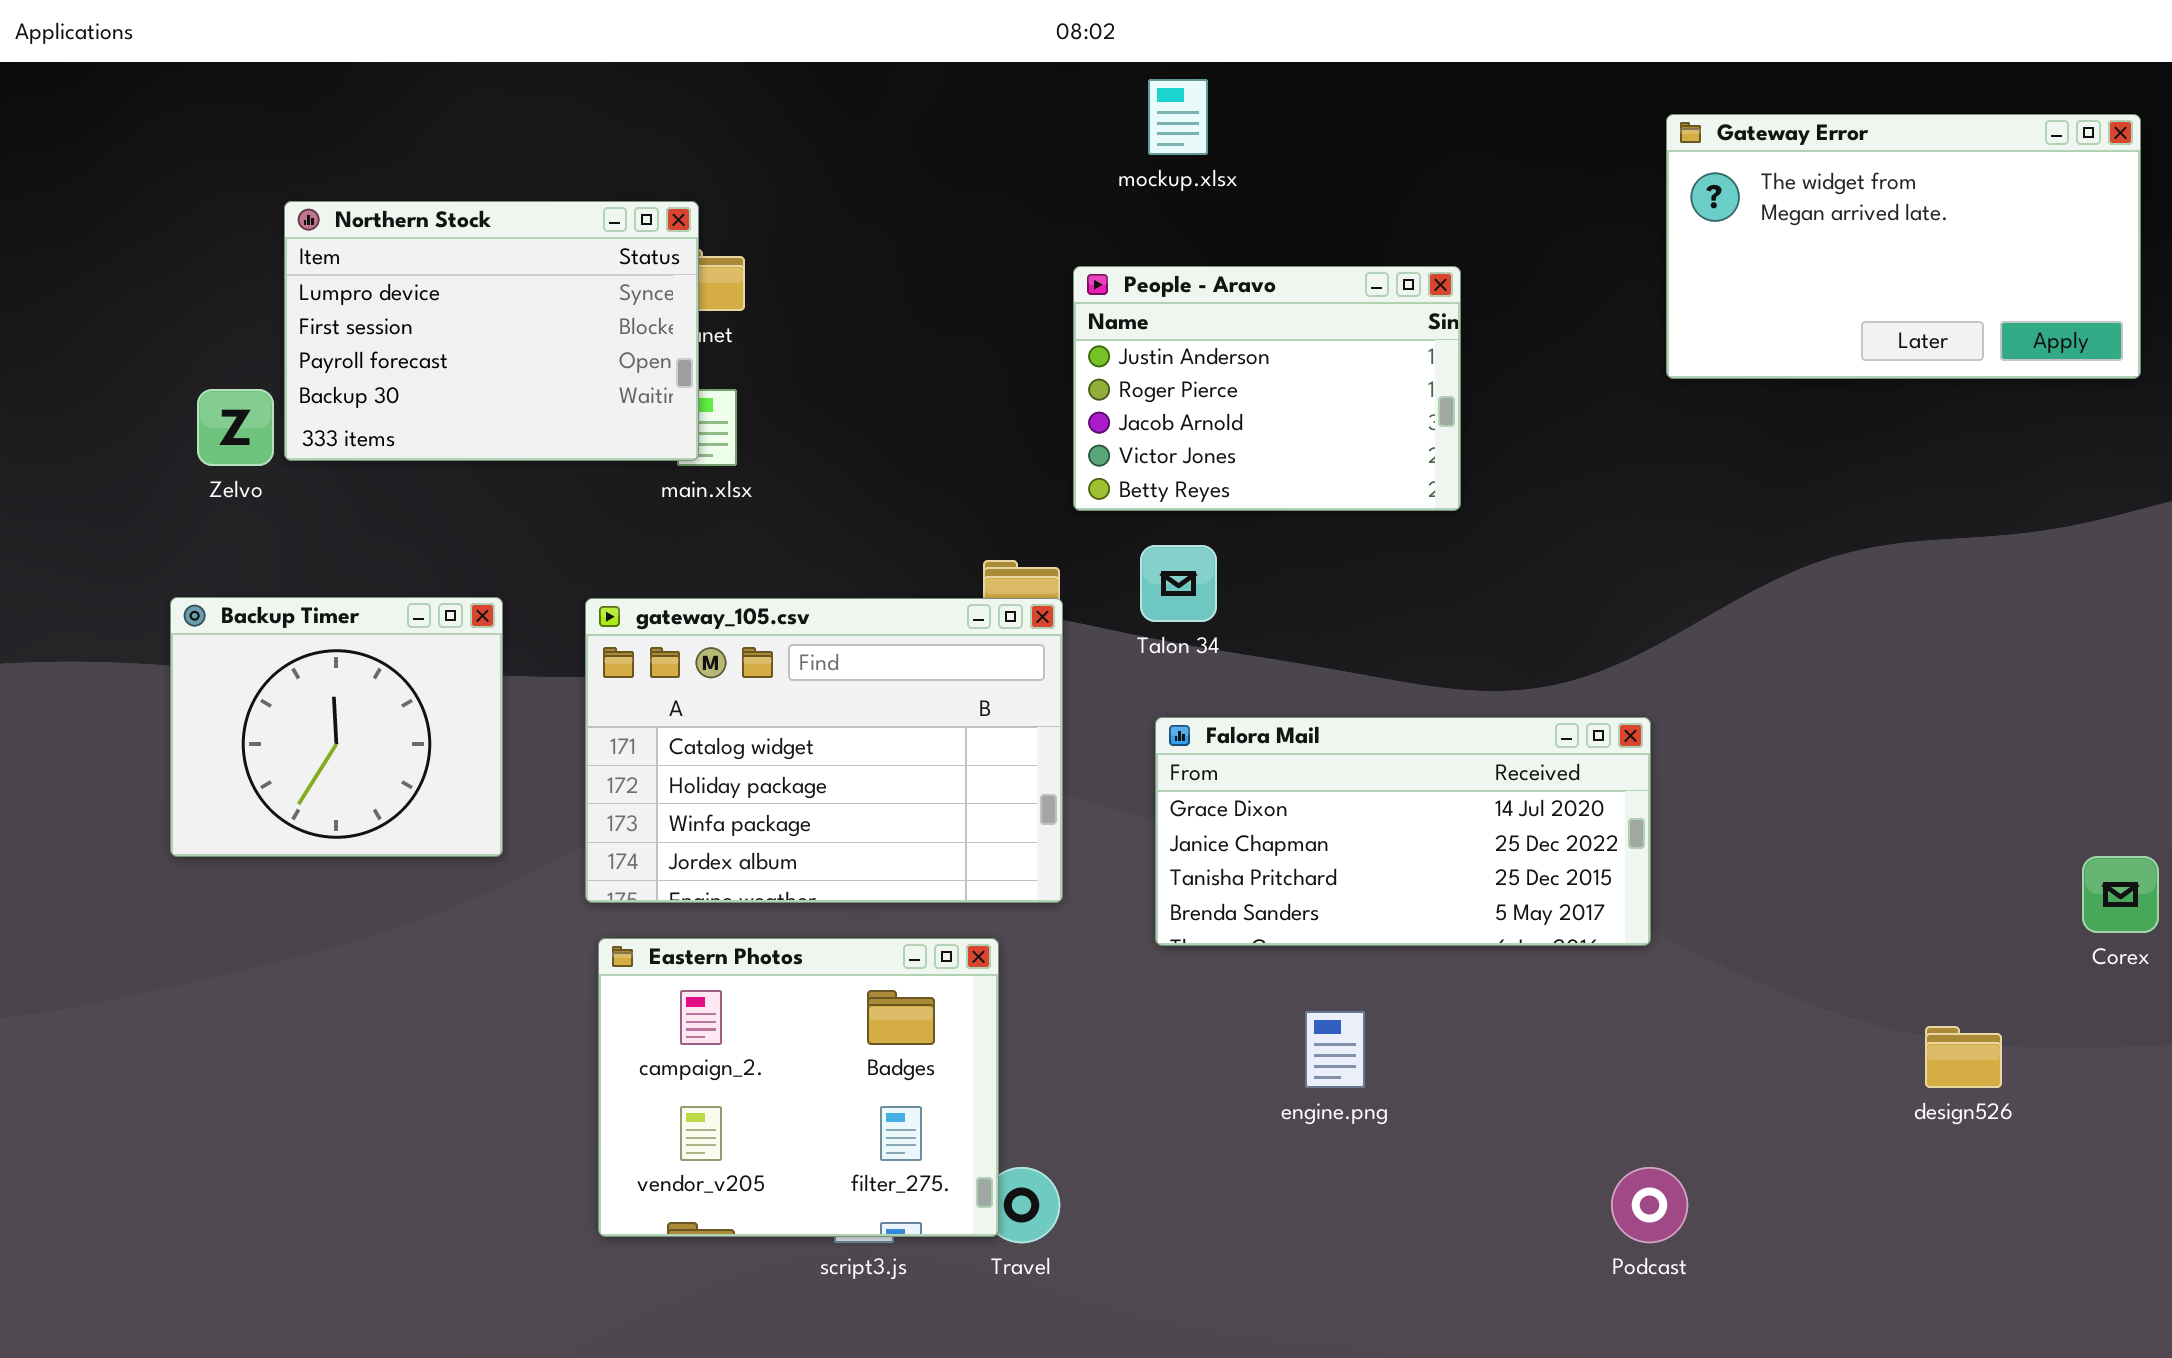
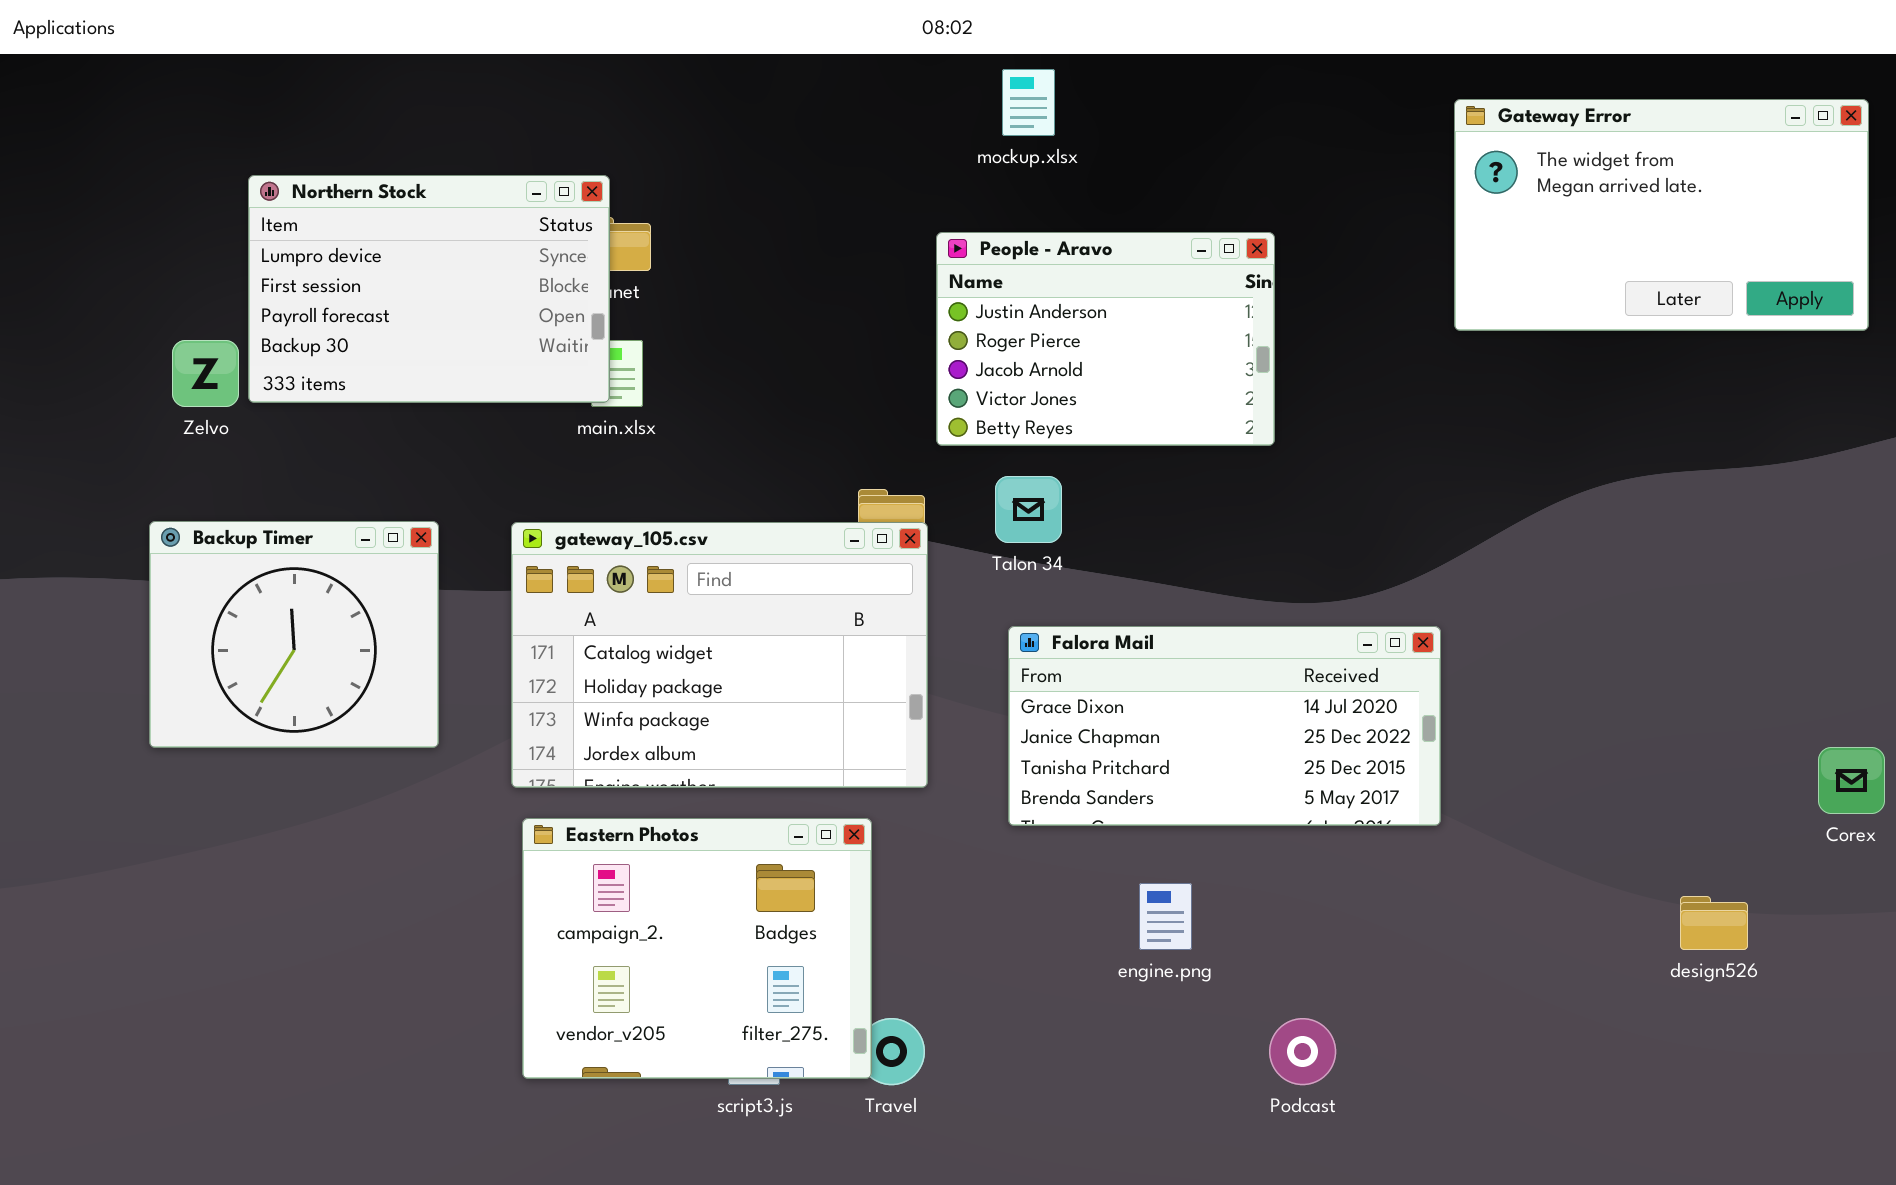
Podcast: [1611,1167,1688,1243] -> [1269,1018,1336,1085], moved

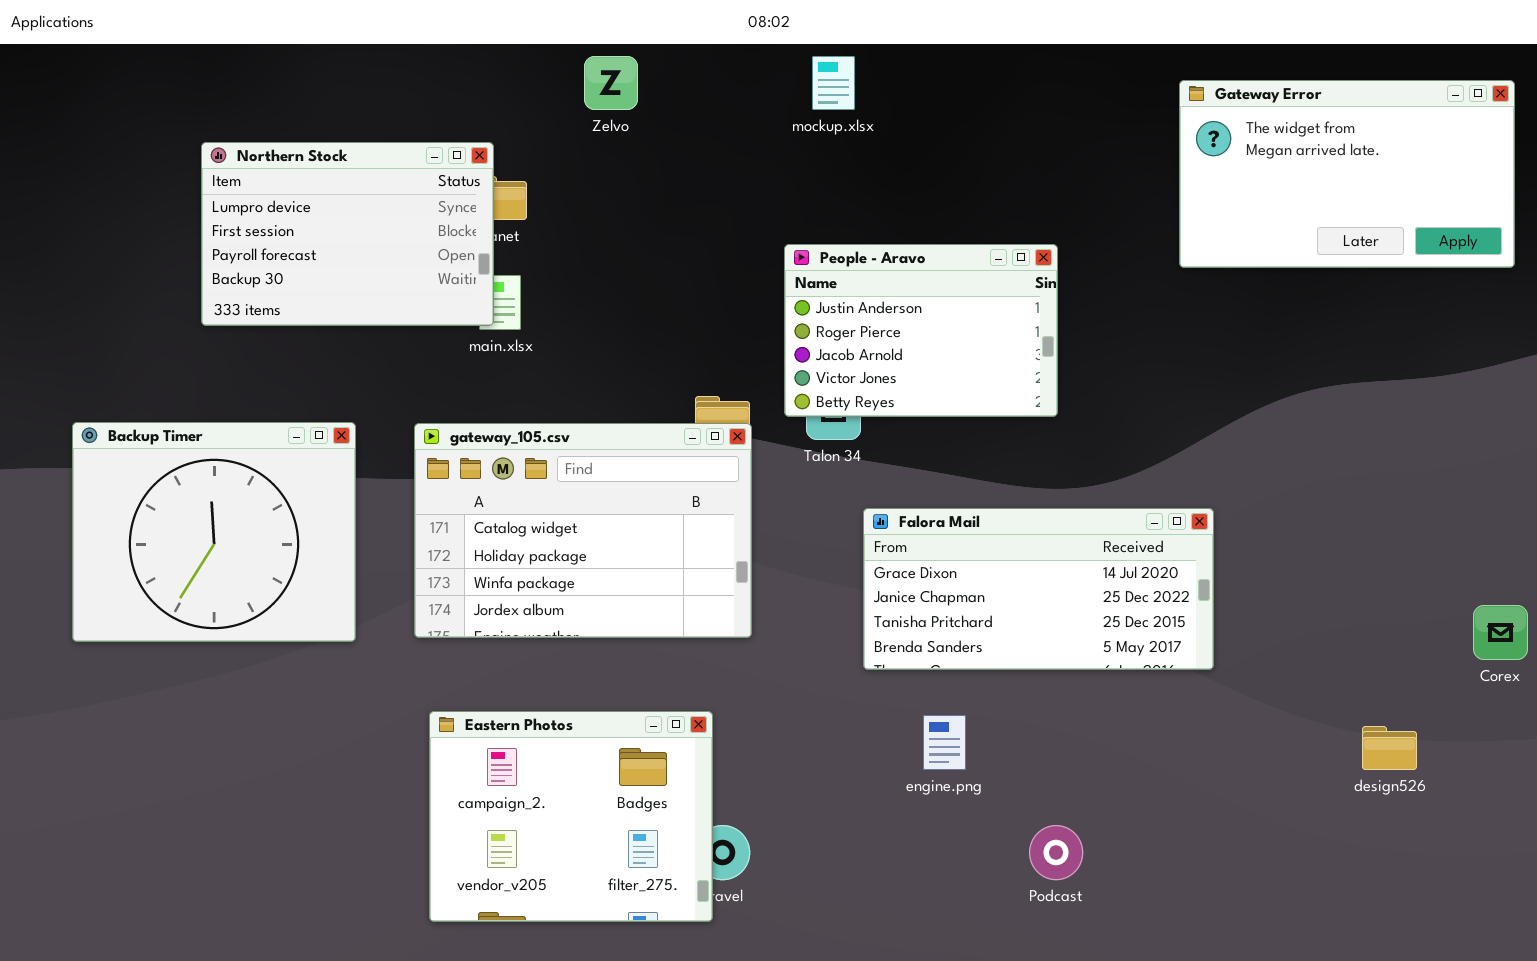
People - Aravo: [936,232,1275,446] -> [784,244,1058,417], moved
Zelvo: [172,340,239,407] -> [584,56,638,110], moved
Backup Timer: [149,521,439,748] -> [72,422,356,642], resized
Falora Mail: [1008,626,1441,826] -> [863,508,1214,670], moved
Eastern Photos: [522,818,872,1079] -> [429,711,713,922], moved

